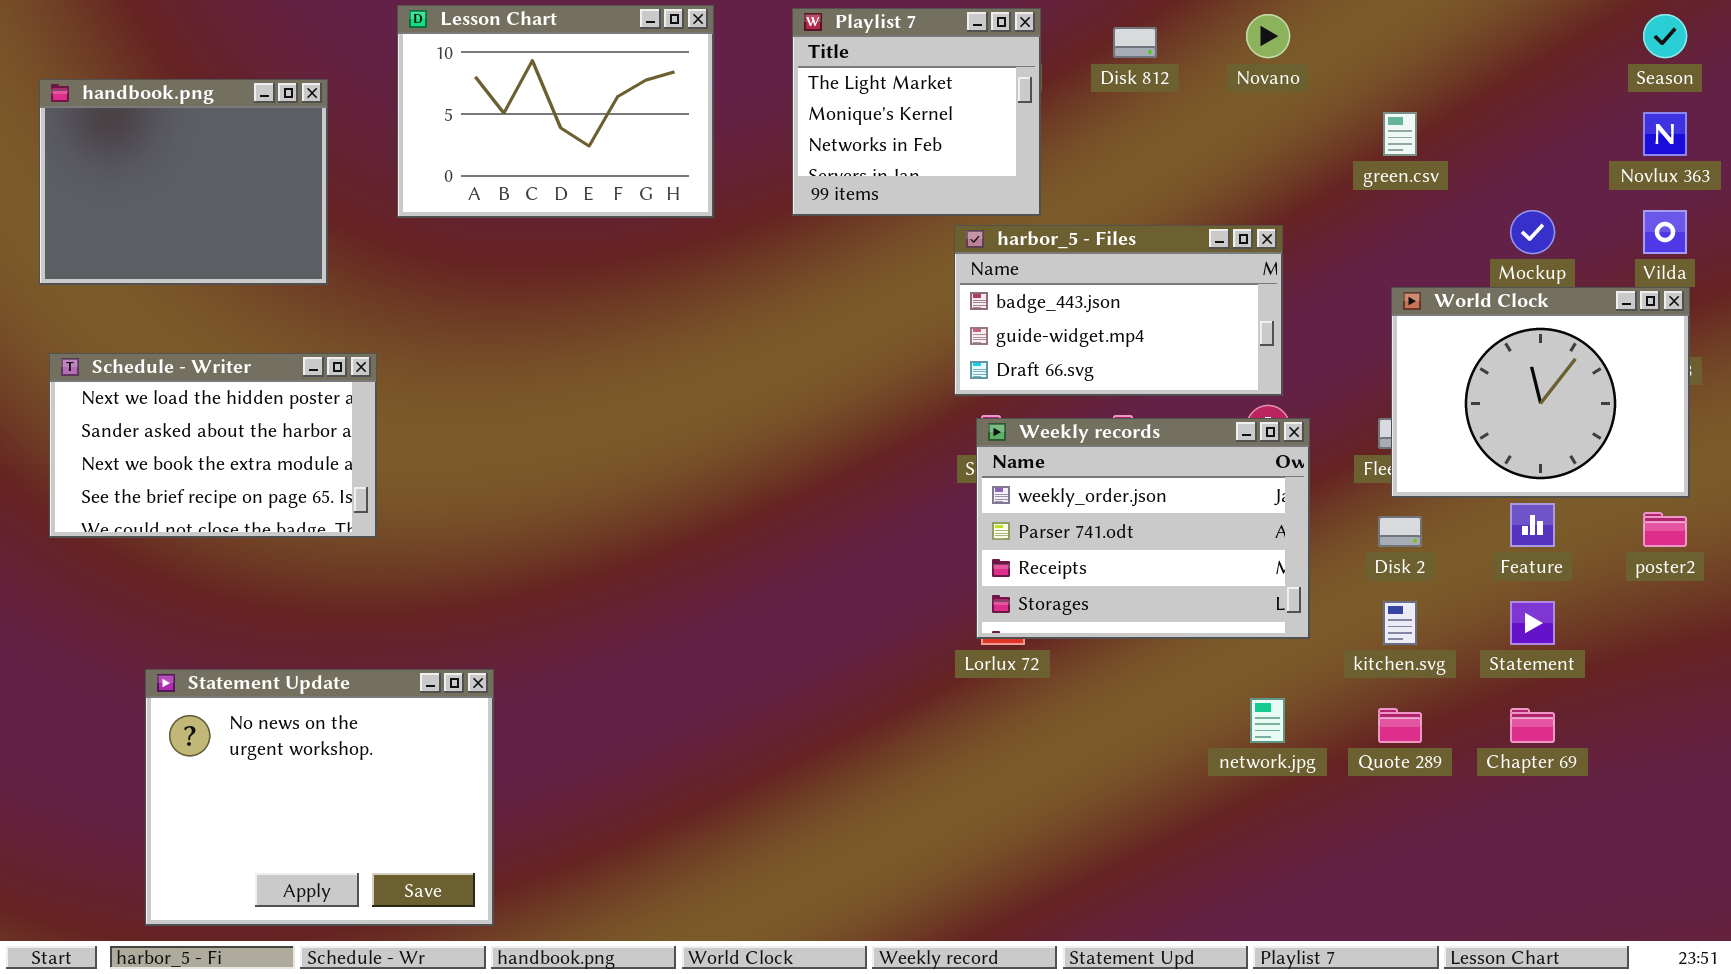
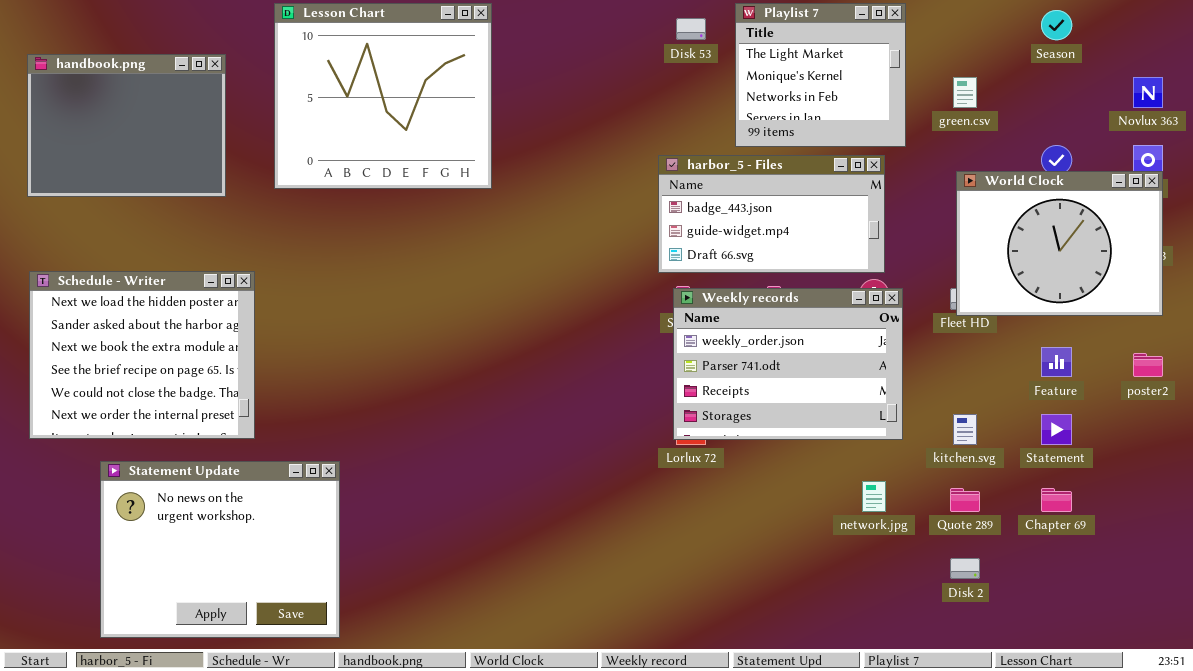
Lesson Chart: [397,5,714,218] -> [274,3,492,189], resized
Playlist 7: [792,8,1041,216] -> [735,3,906,147], moved
Season: [1643,14,1687,58] -> [1041,10,1072,40], moved
World Clock: [1391,287,1690,498] -> [956,171,1163,316], moved
Schedule - Writer: [49,353,377,538] -> [29,271,255,439], moved, resized
Disk 2: [1378,516,1422,547] -> [950,558,980,579], moved

